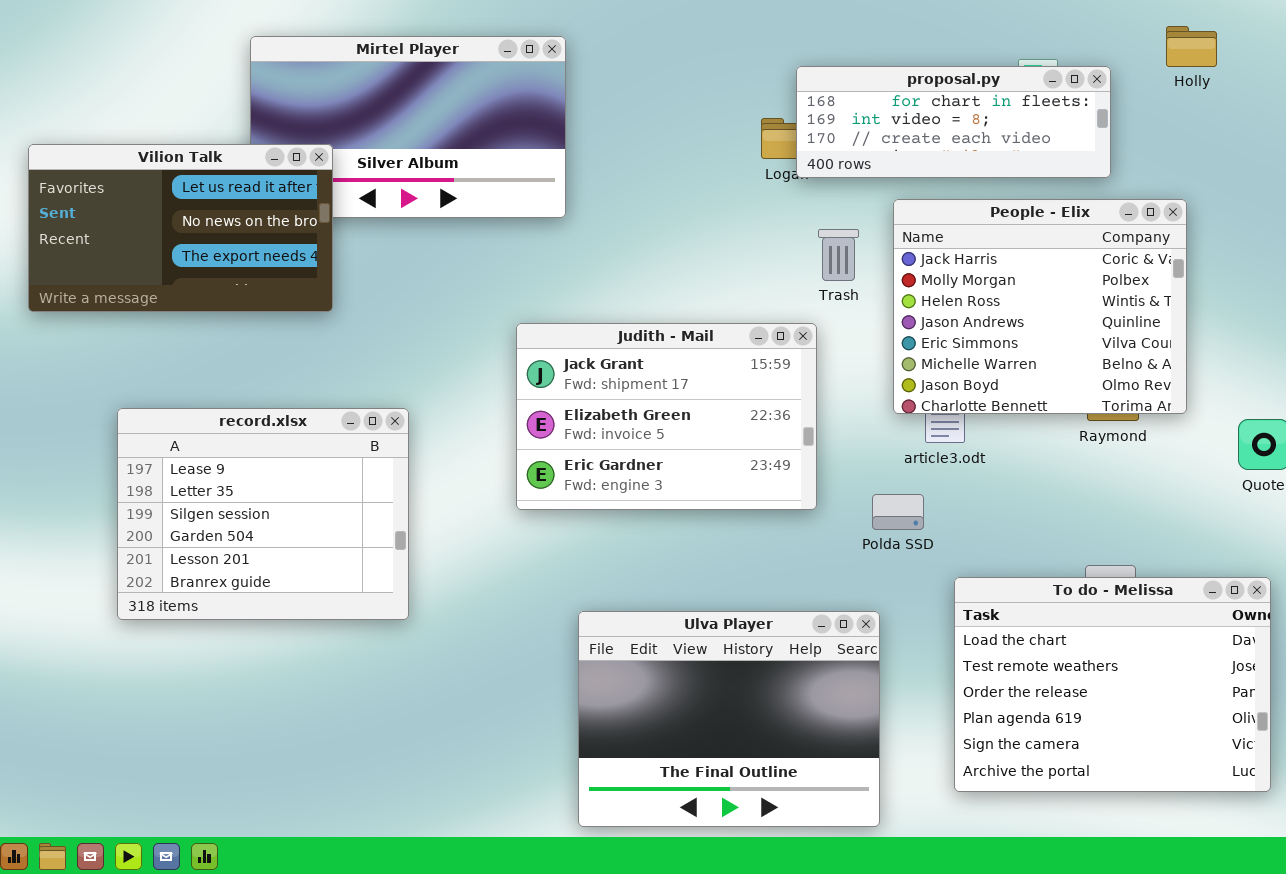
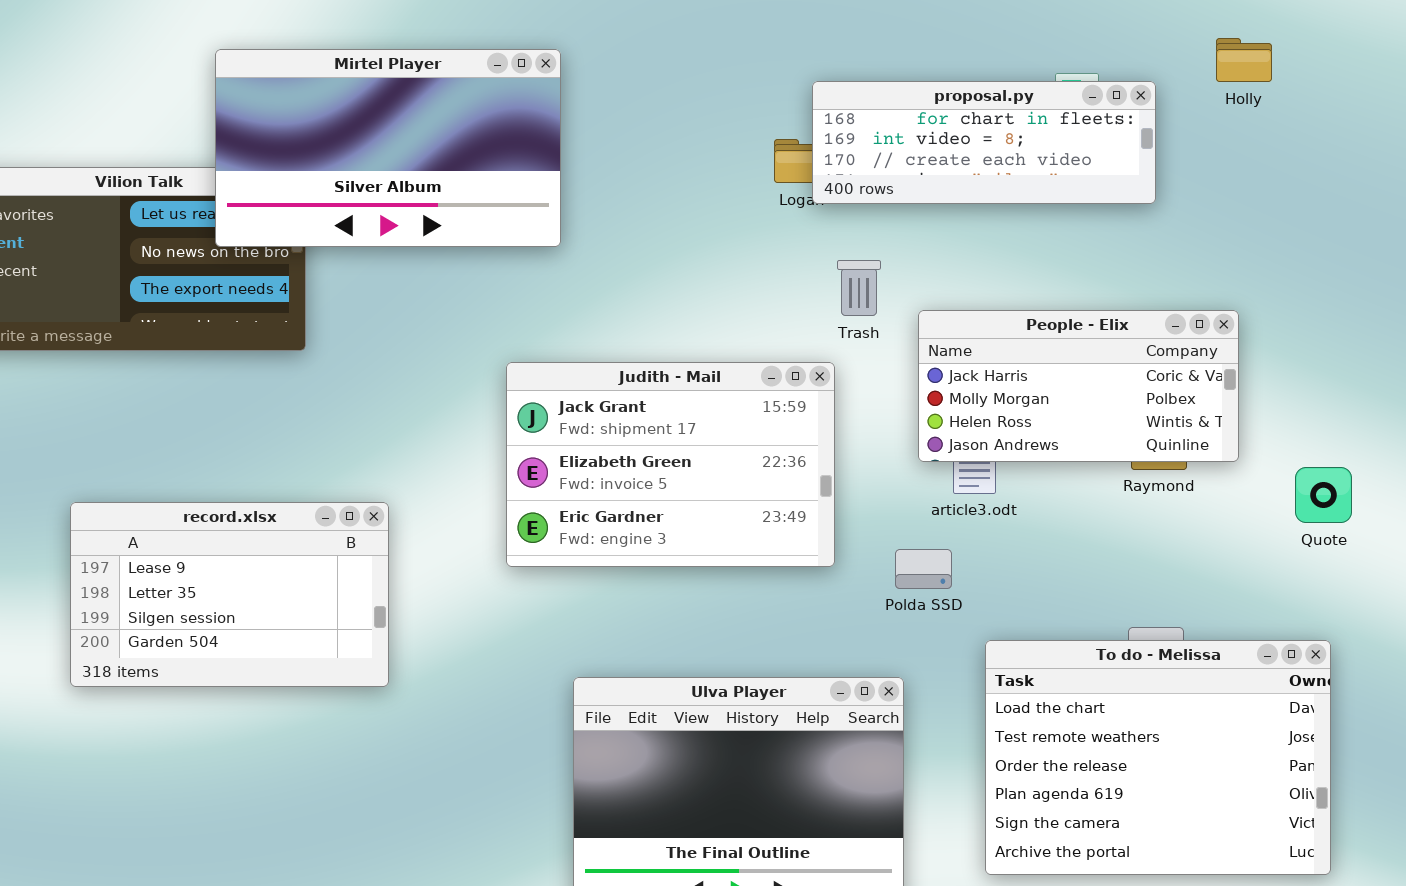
Mirtel Player: [250,36,566,218] -> [215,49,561,247], raised
People - Elix: [893,199,1187,414] -> [918,310,1239,462], resized
record.xlsx: [117,408,409,620] -> [70,502,389,687], resized

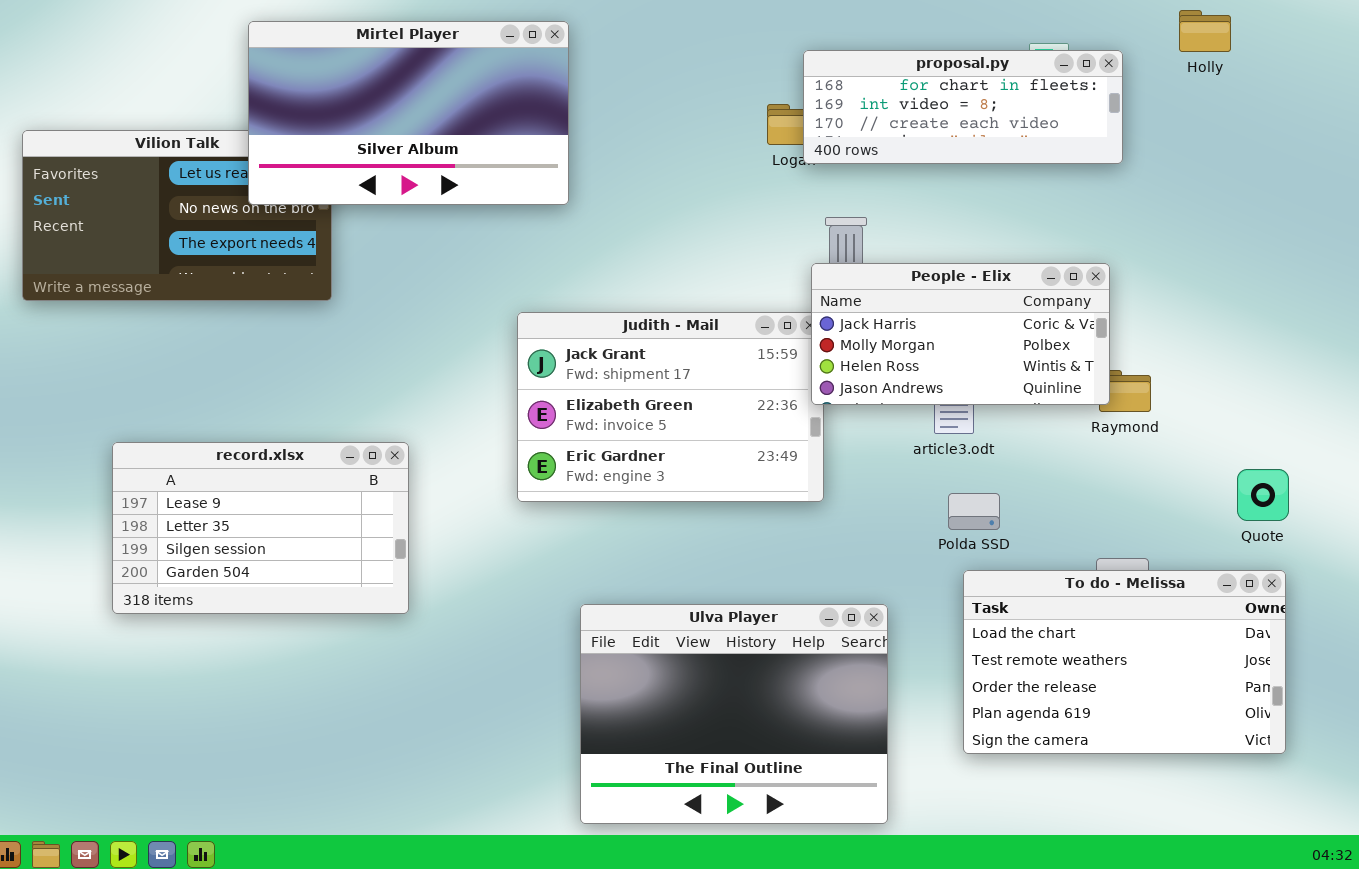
People - Elix: [918,310,1239,462] -> [811,263,1110,405], moved
Quote: [1295,467,1352,523] -> [1237,469,1289,521], moved
Polda SSD: [895,549,952,589] -> [948,493,1000,530], moved
To do - Melissa: [985,640,1331,875] -> [963,570,1286,754], resized

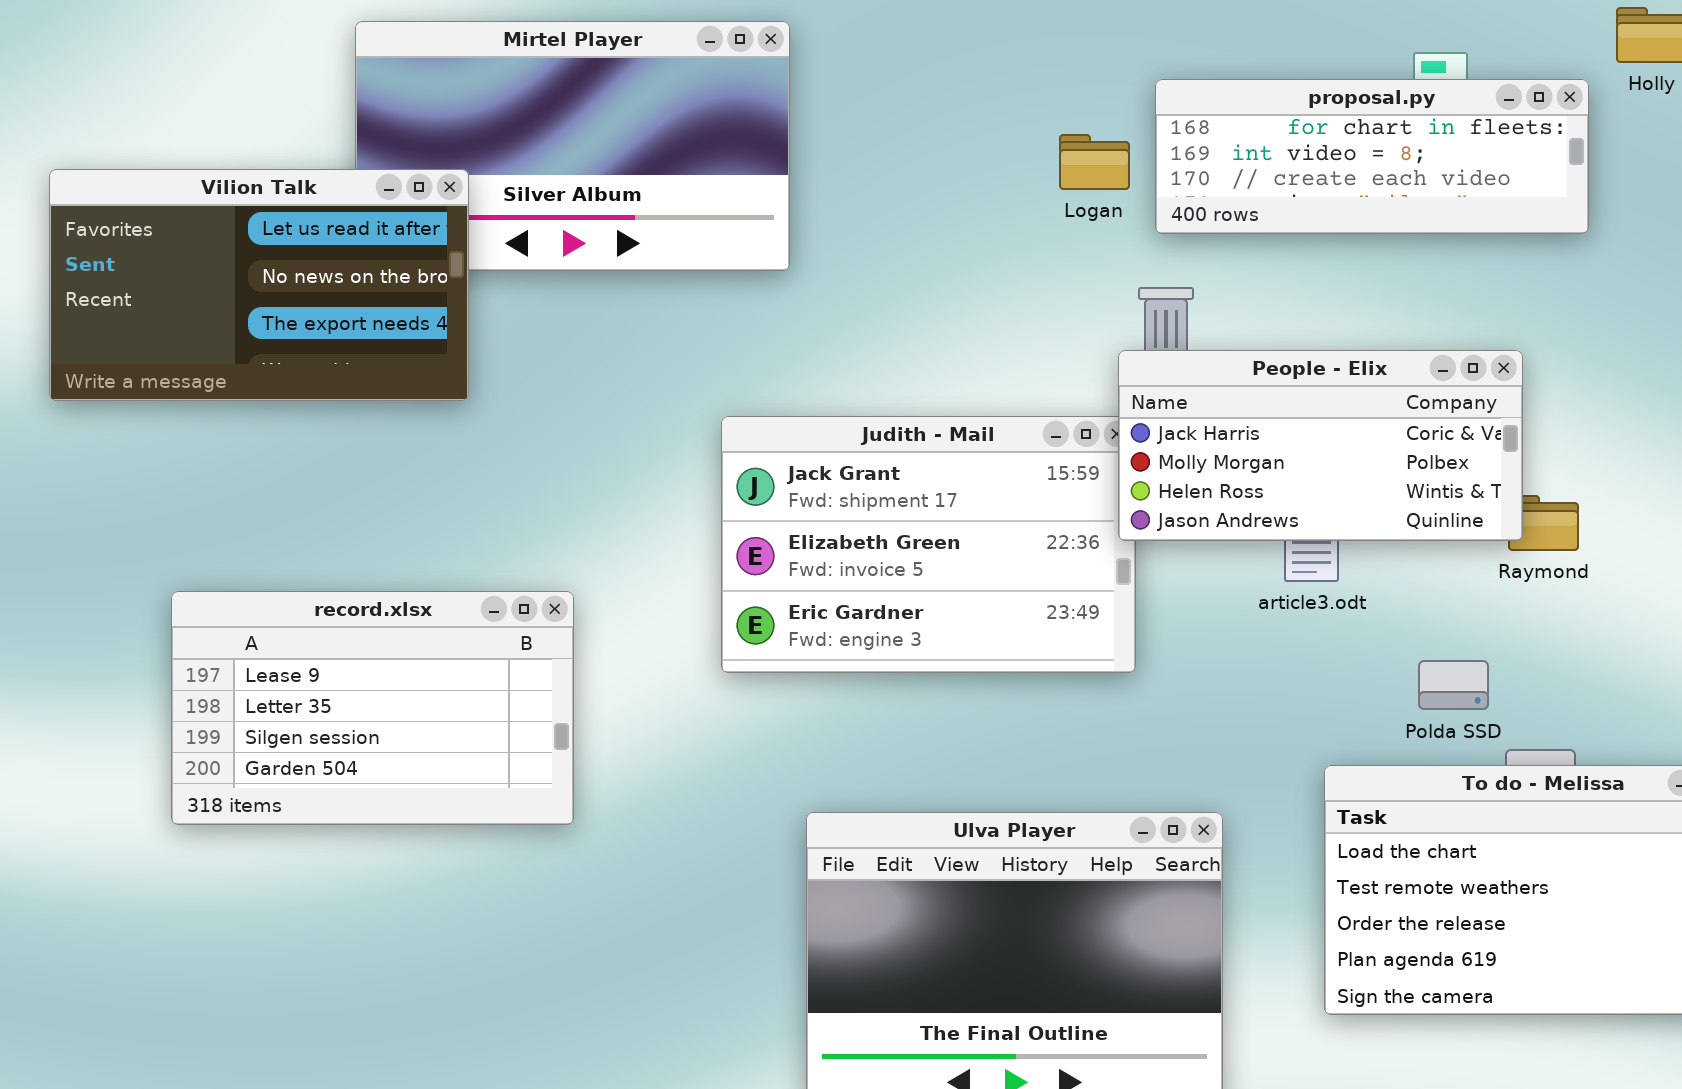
proposal.py: [803,50,1123,164] -> [1155,79,1589,234], moved
Vilion Talk: [22,130,332,301] -> [49,169,469,401], raised
Polda SSD: [948,493,1000,530] -> [1418,660,1489,710], moved

